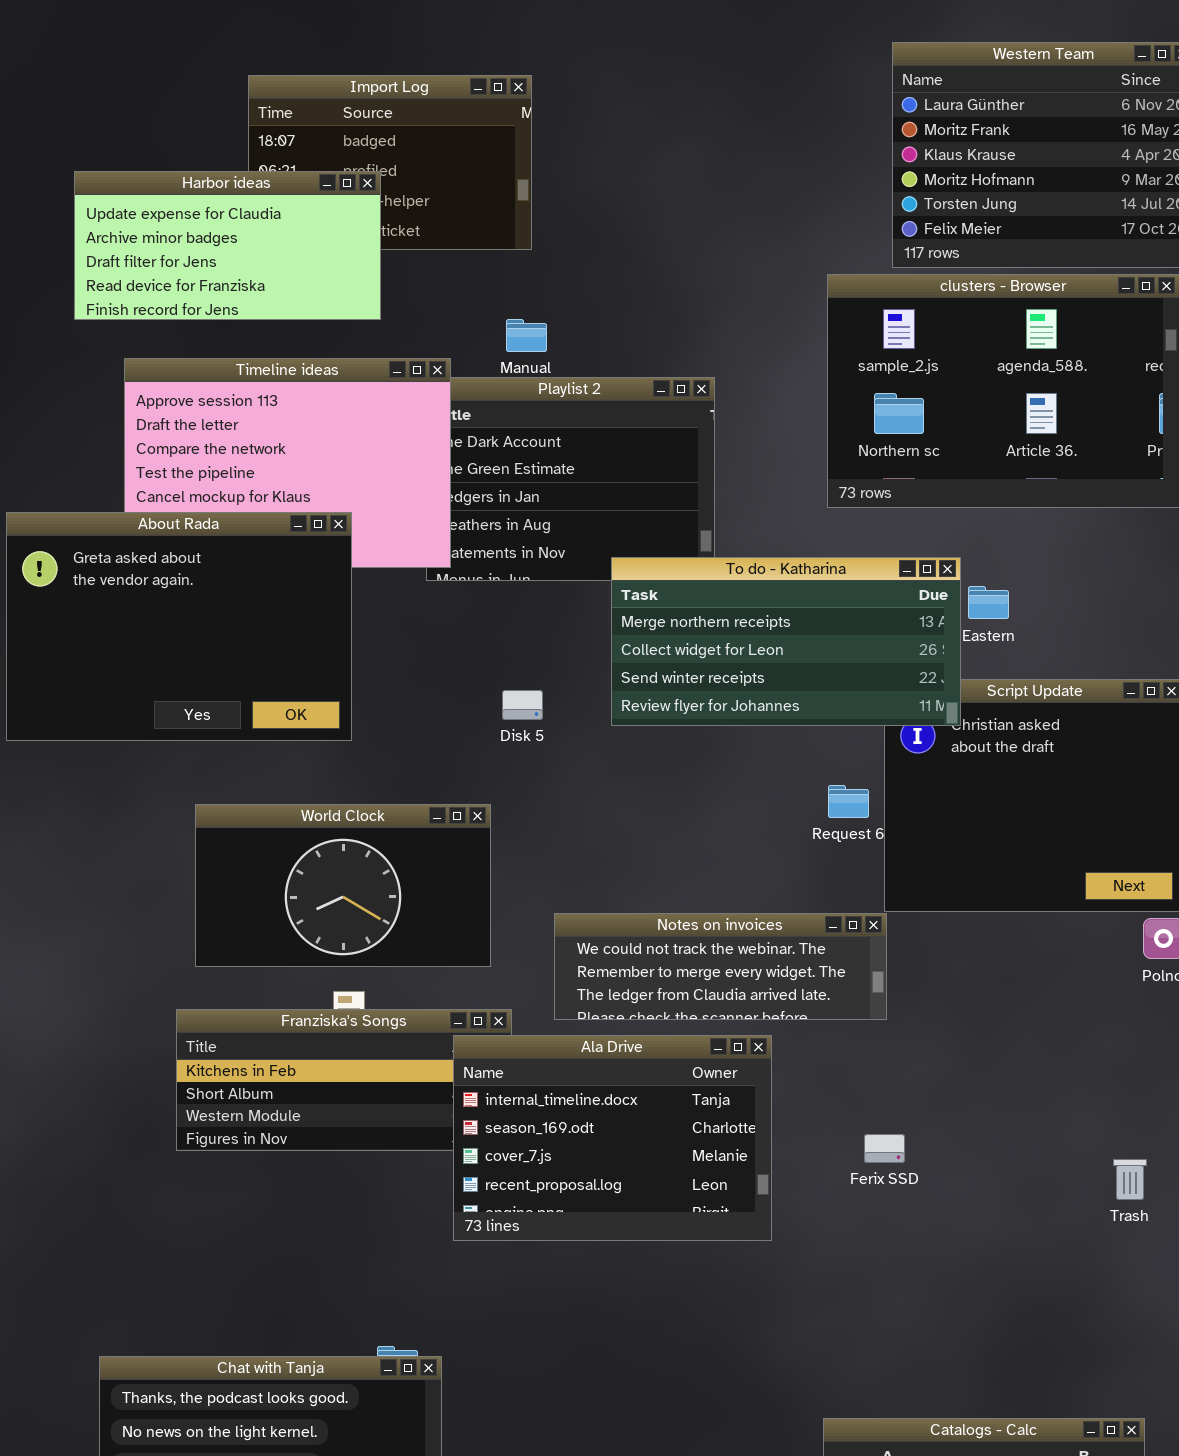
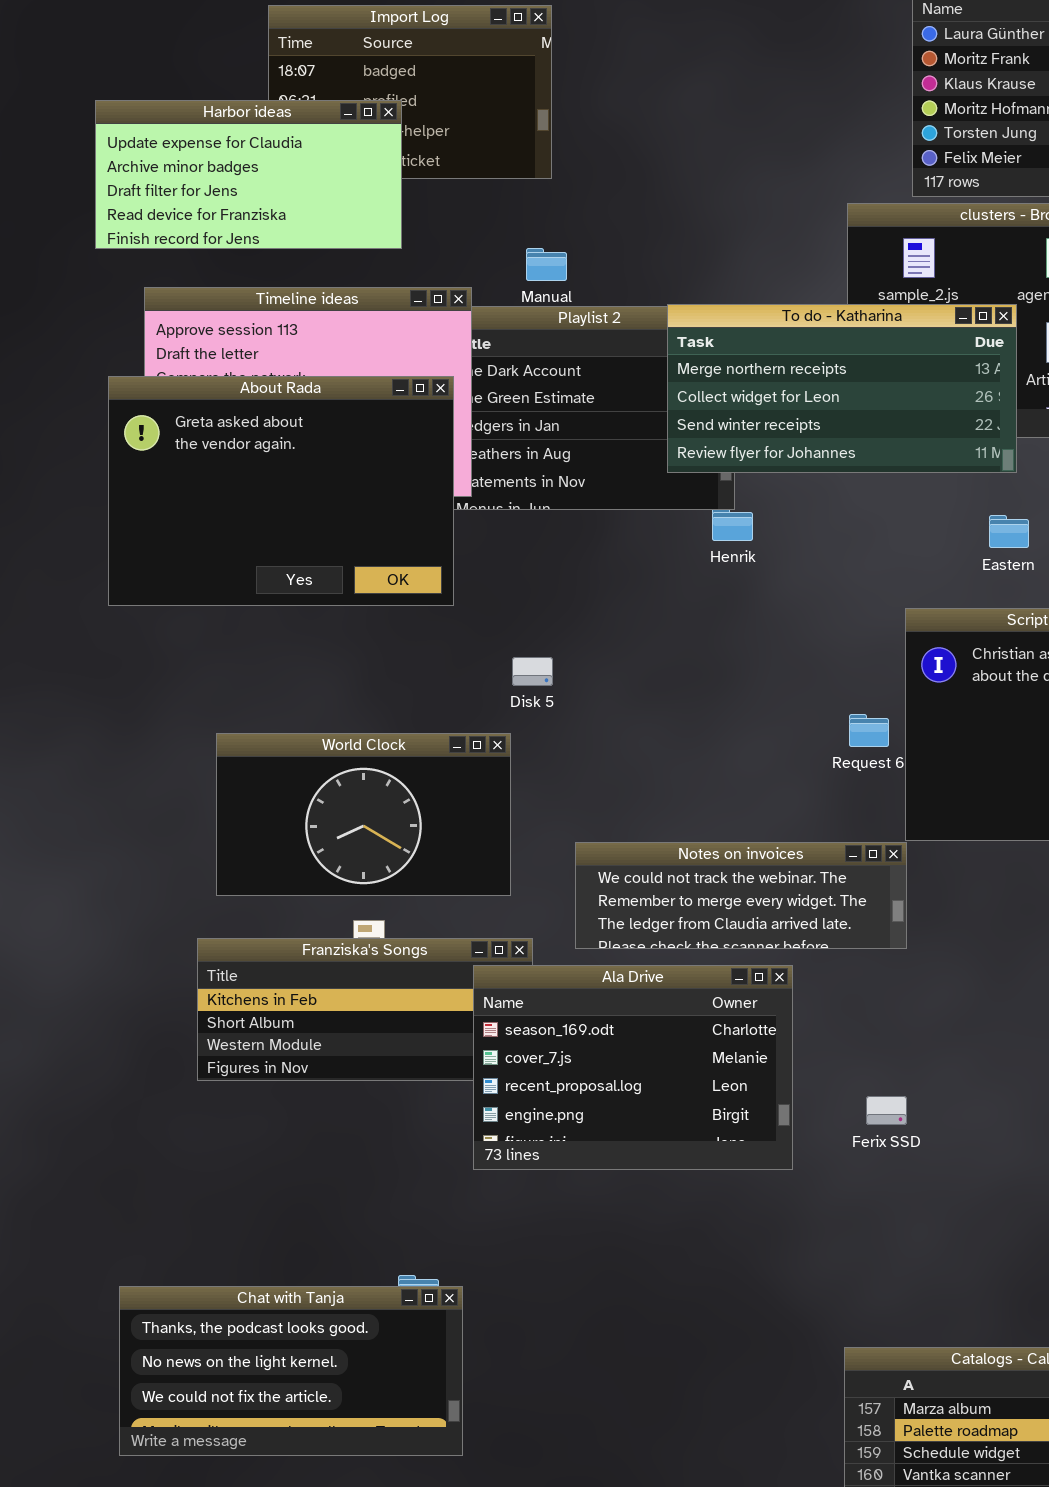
About Rada: [6,512,352,741] -> [108,376,454,606], moved
To do - Katharina: [611,557,961,726] -> [667,304,1017,473], moved
Disk 5: [502,690,543,720] -> [512,657,553,686], moved
Ala Drive: [453,1035,772,1241] -> [473,965,793,1170], scrolled down 1 row
Ferix SSD: [864,1134,905,1163] -> [866,1096,907,1125], moved

